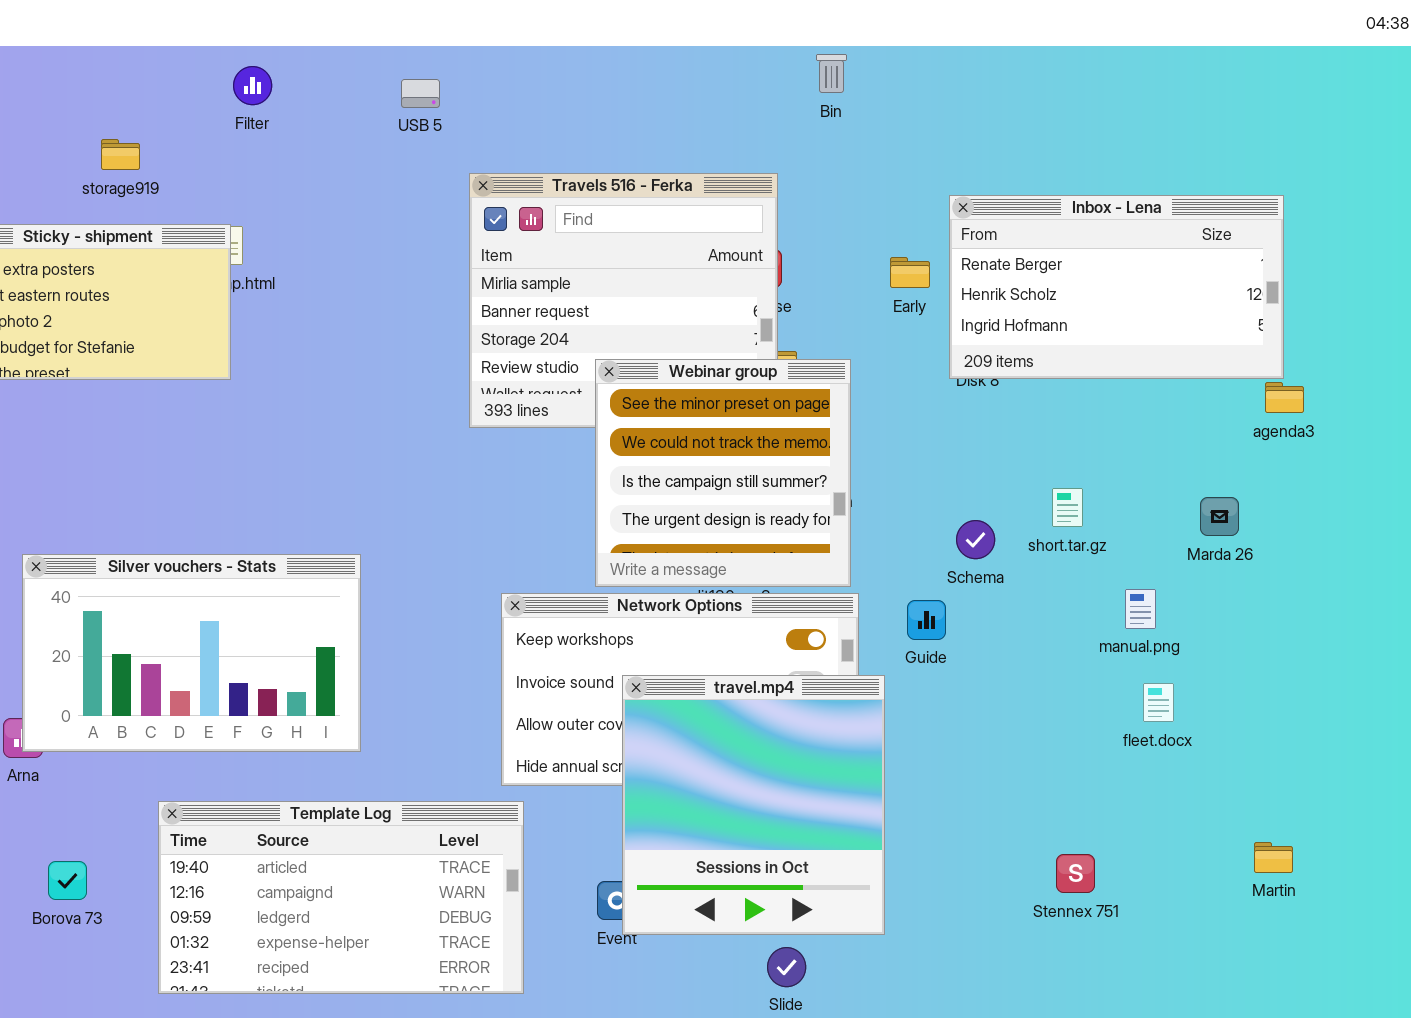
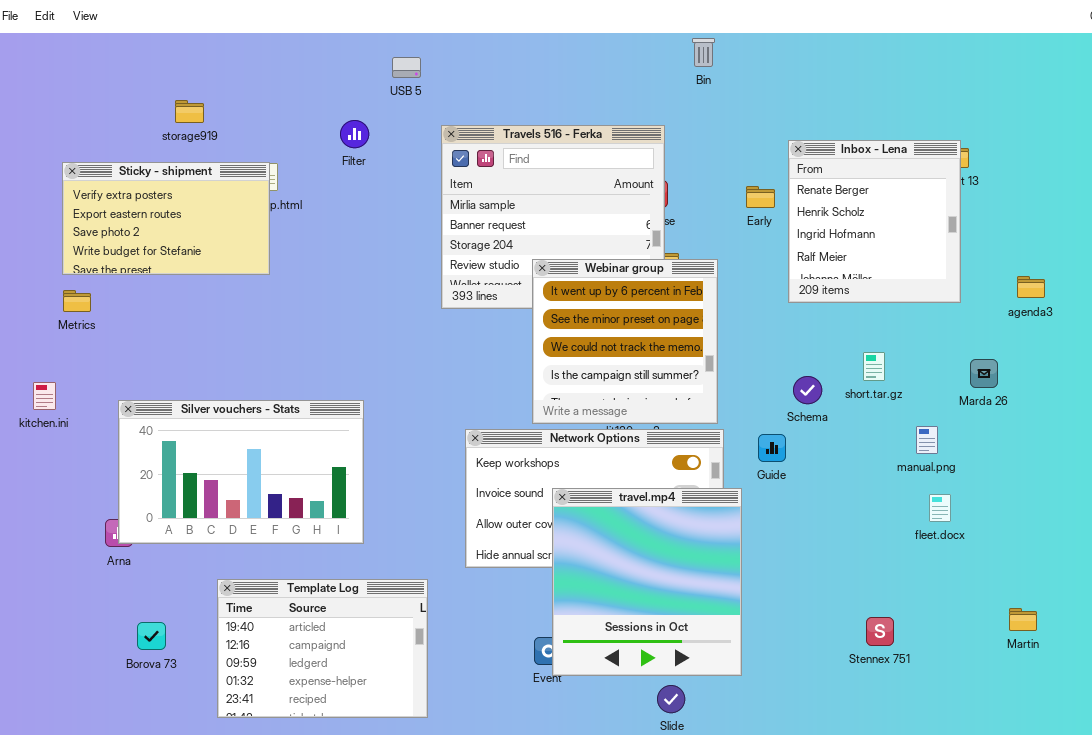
Filter: [233,66,272,105] -> [340,120,369,148], moved
Inbox - Lena: [949,195,1284,379] -> [788,140,961,303], resized
Webinar group: [595,359,851,587] -> [532,259,718,424], scrolled up 1 row
Template Log: [158,801,524,994] -> [217,579,428,718], resized

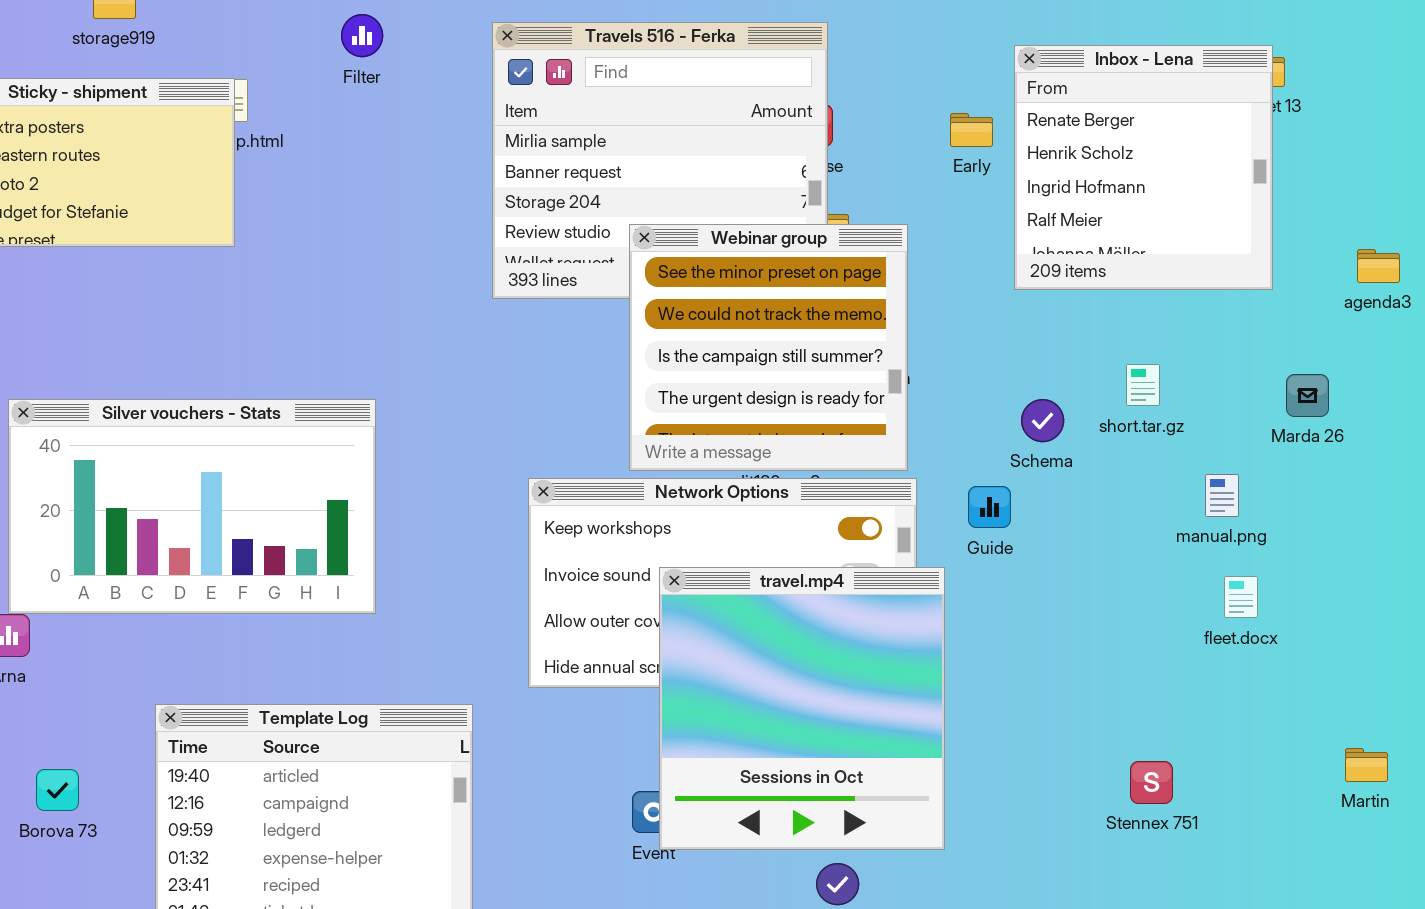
Webinar group: [532,259,718,424] -> [629,224,908,471], scrolled down 1 row
Silver vouchers - Stats: [118,400,364,544] -> [8,399,376,614], moved

